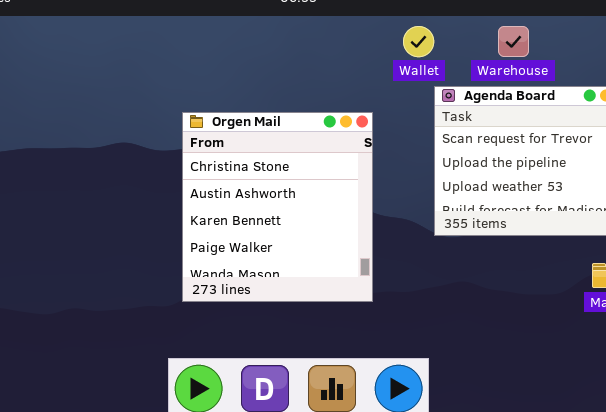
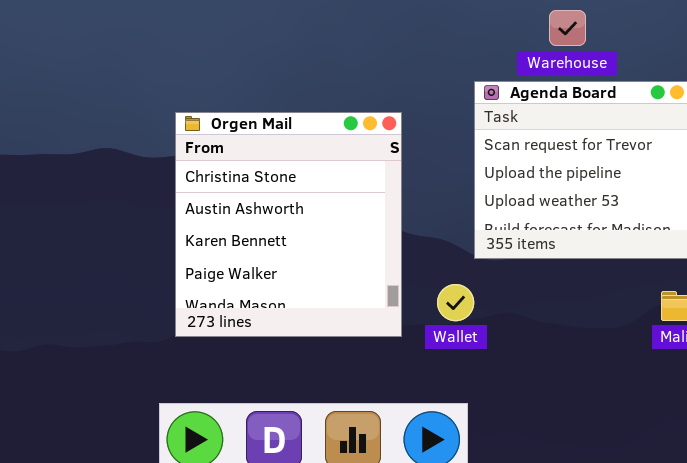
Wallet: [403,26,434,57] -> [437,284,474,321], moved

